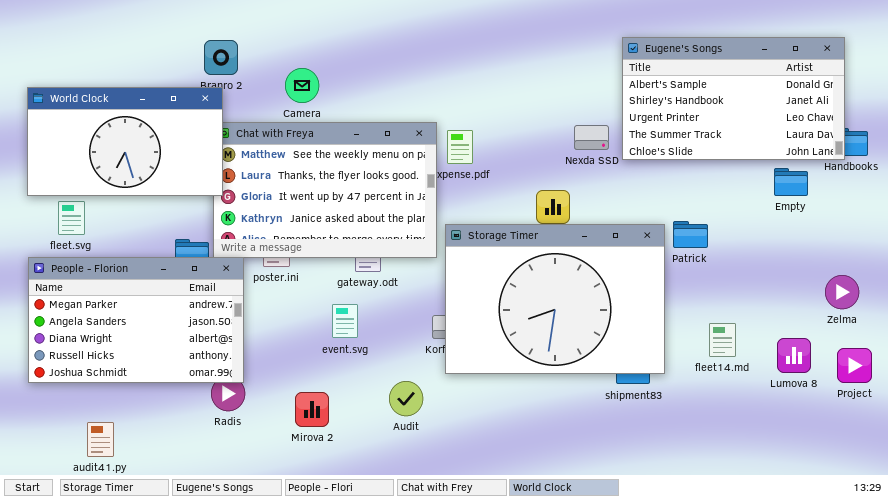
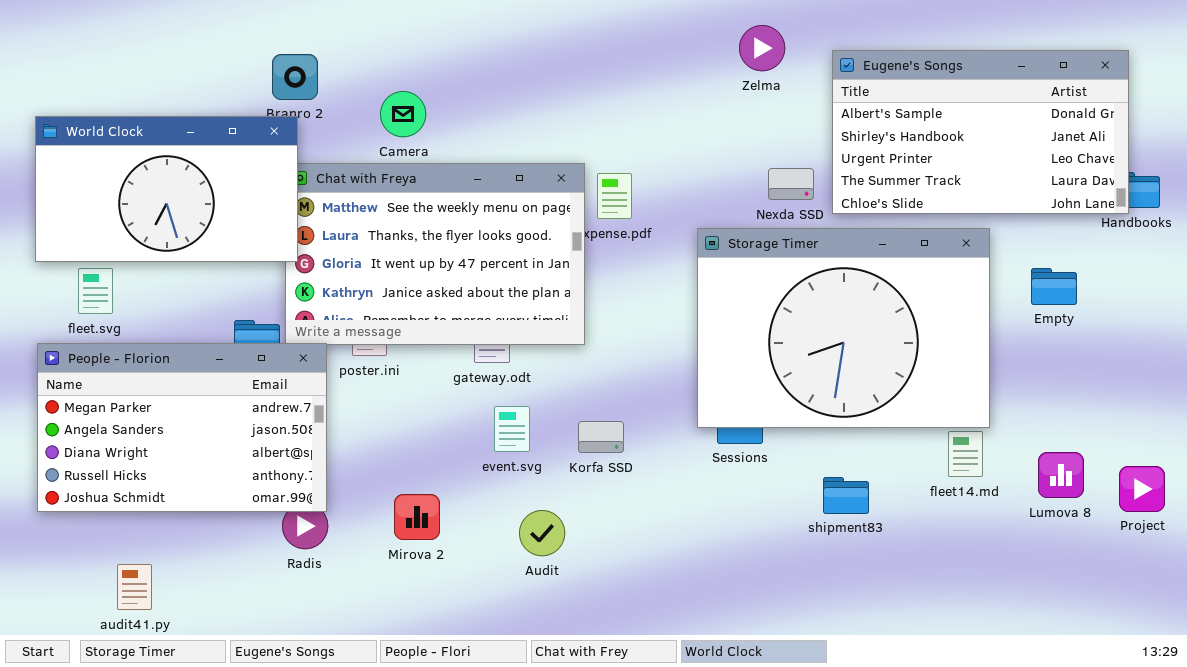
Empty: [774,168,808,196] -> [1031,268,1077,305], moved
Storage Timer: [445,224,665,374] -> [697,228,990,428], moved
Zelma: [825,275,859,309] -> [739,25,785,71], moved
event.svg: [332,304,358,338] -> [494,406,530,452], moved
Mirova 2: [295,392,329,427] -> [394,494,440,540], moved

